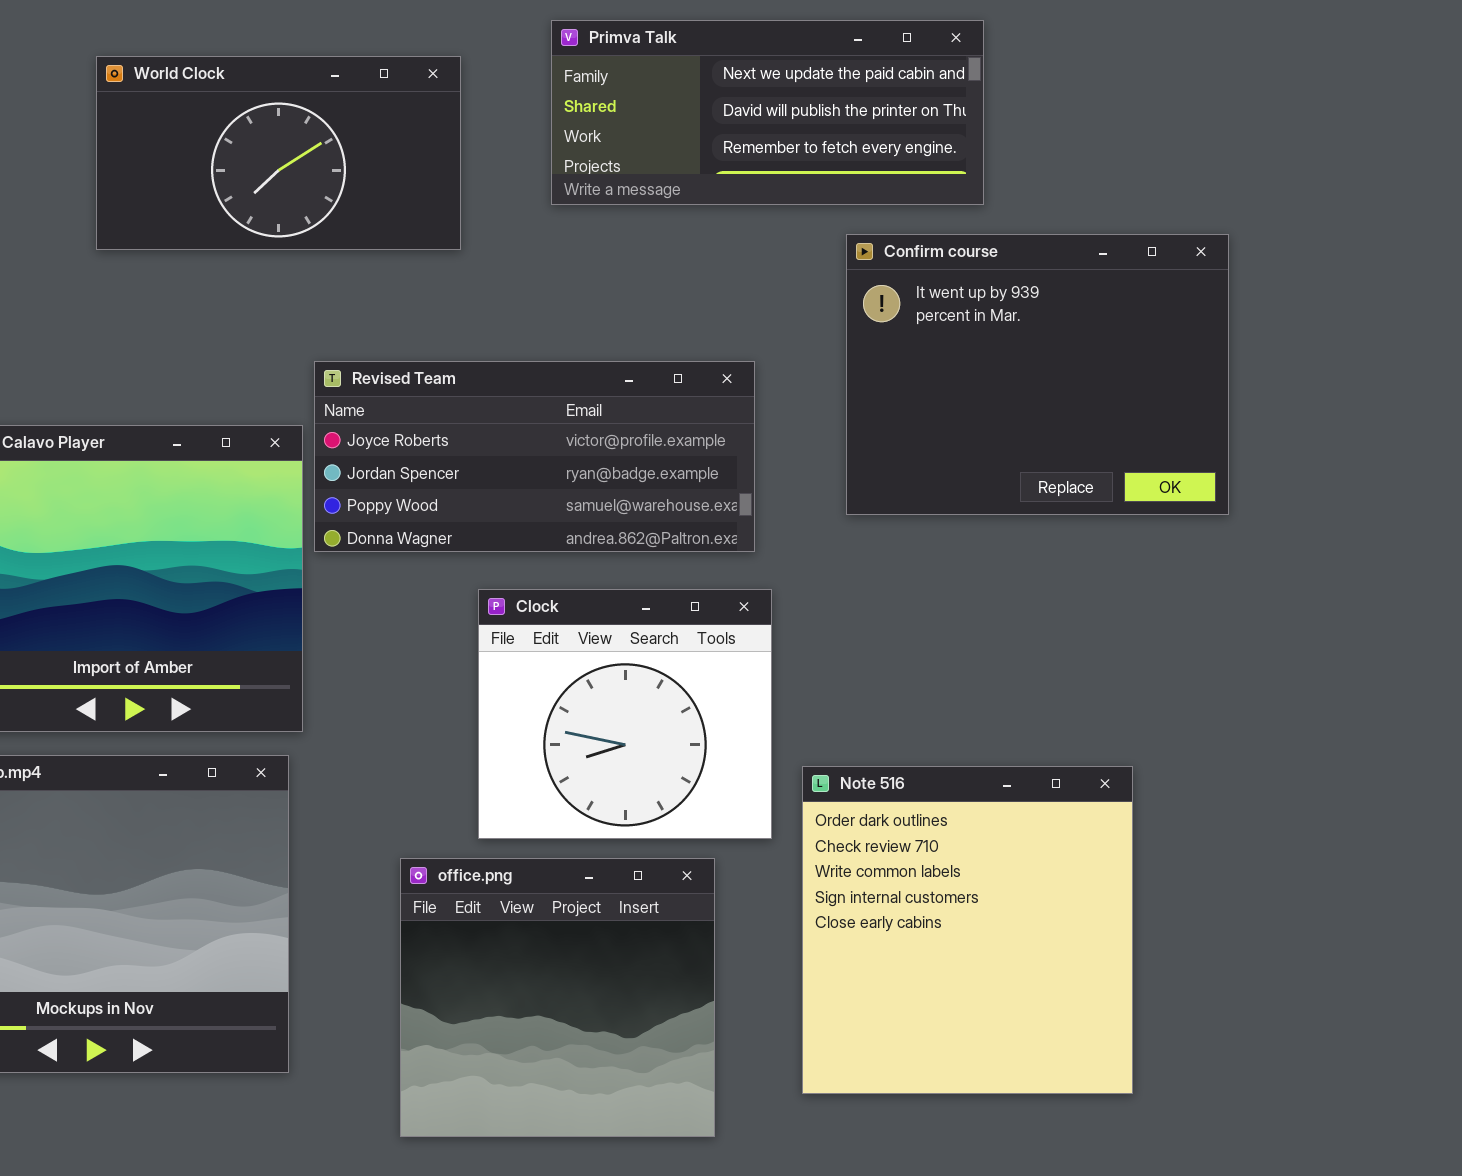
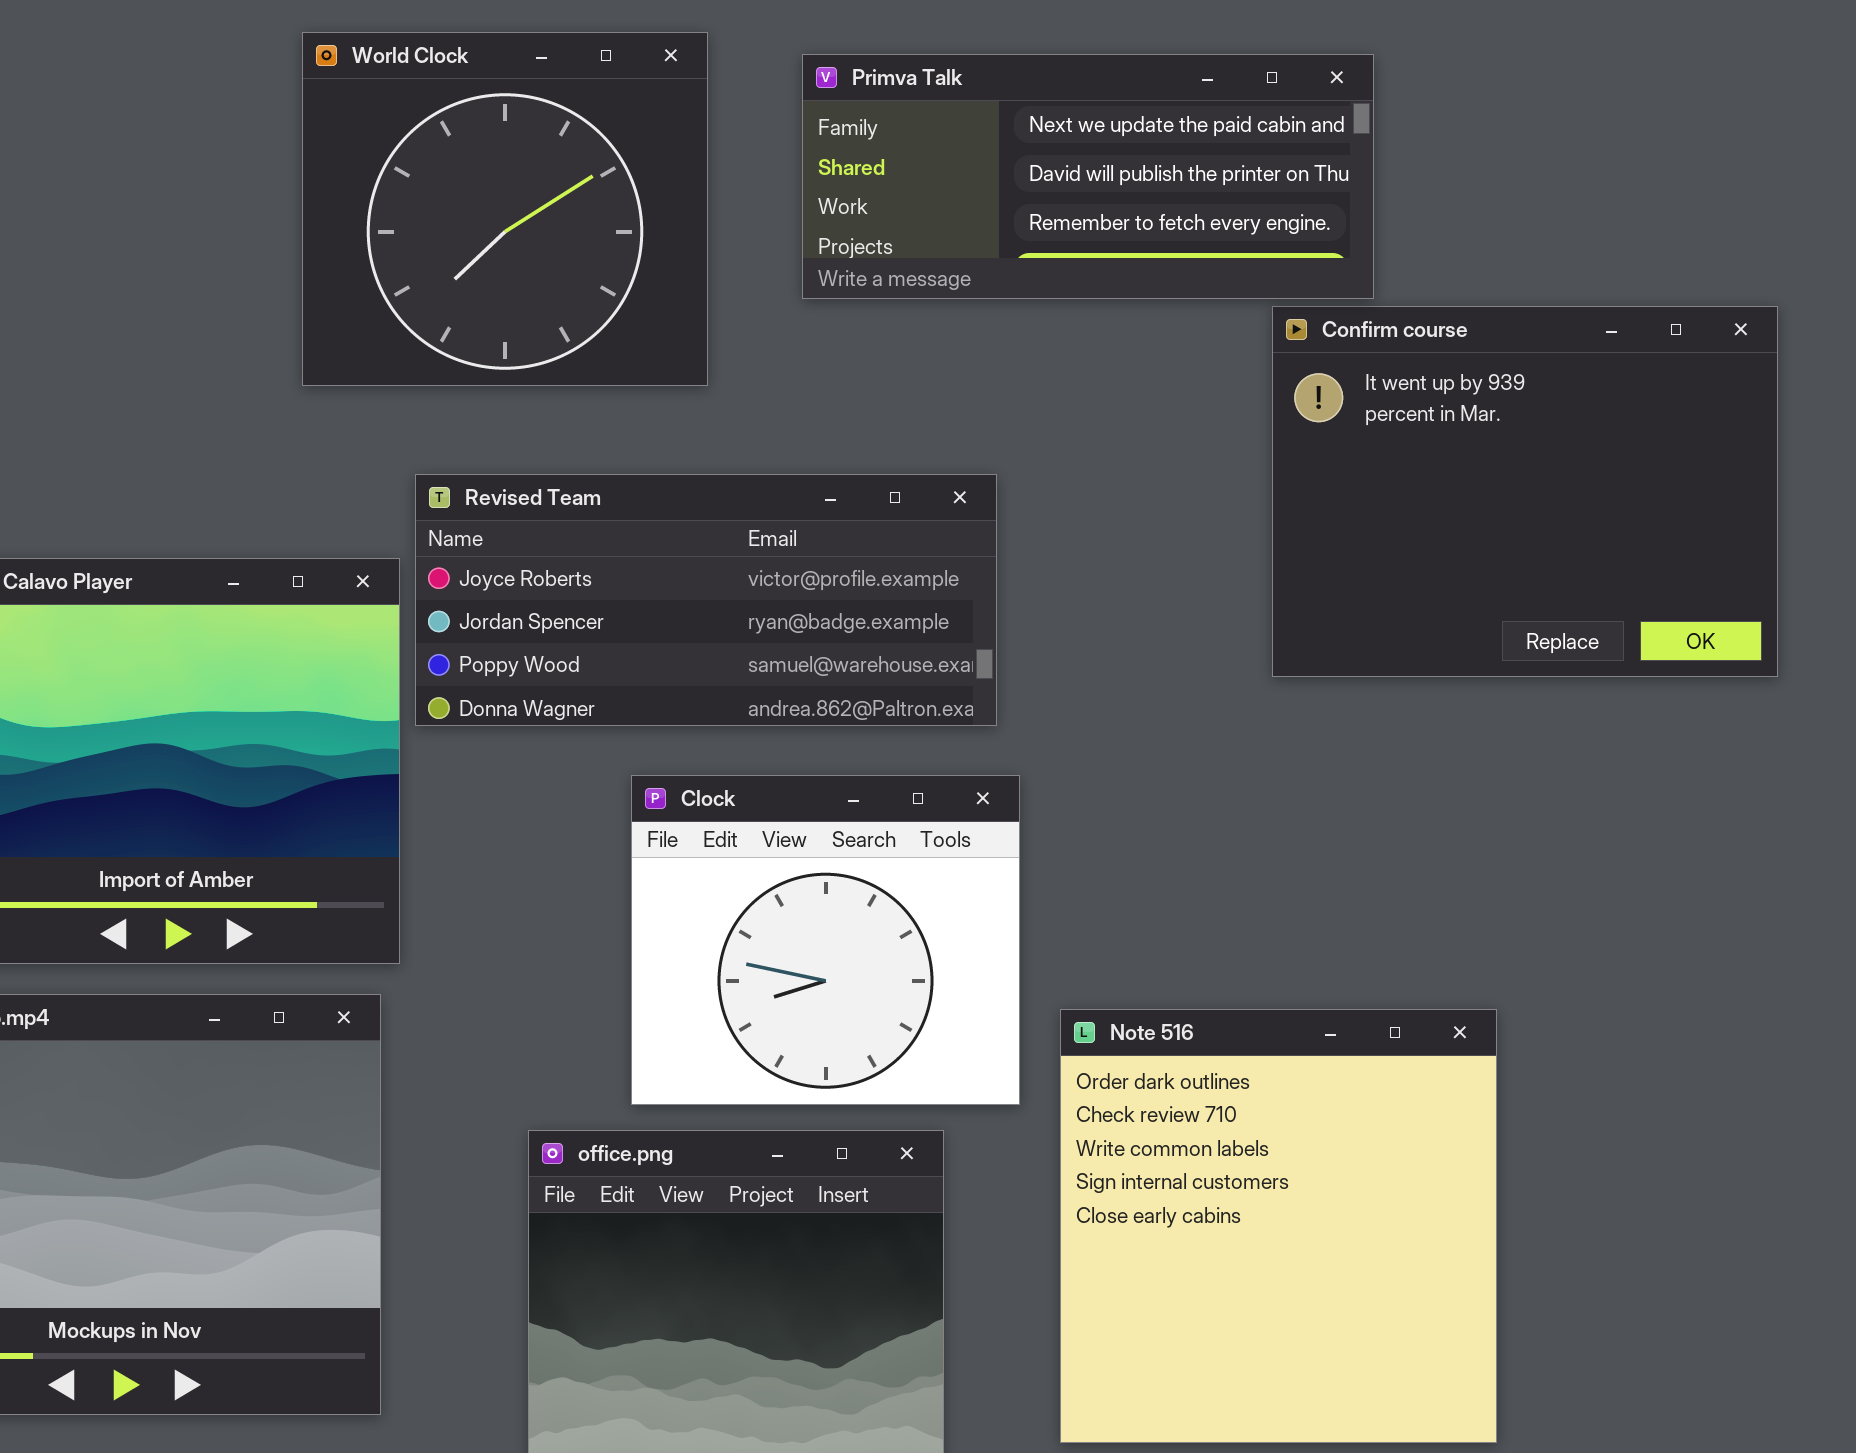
Primva Talk: [551,20,984,205] -> [802,54,1374,299], moved
World Clock: [96,56,461,250] -> [302,32,708,386], moved, resized
Confirm course: [846,234,1229,515] -> [1272,306,1778,677], moved

